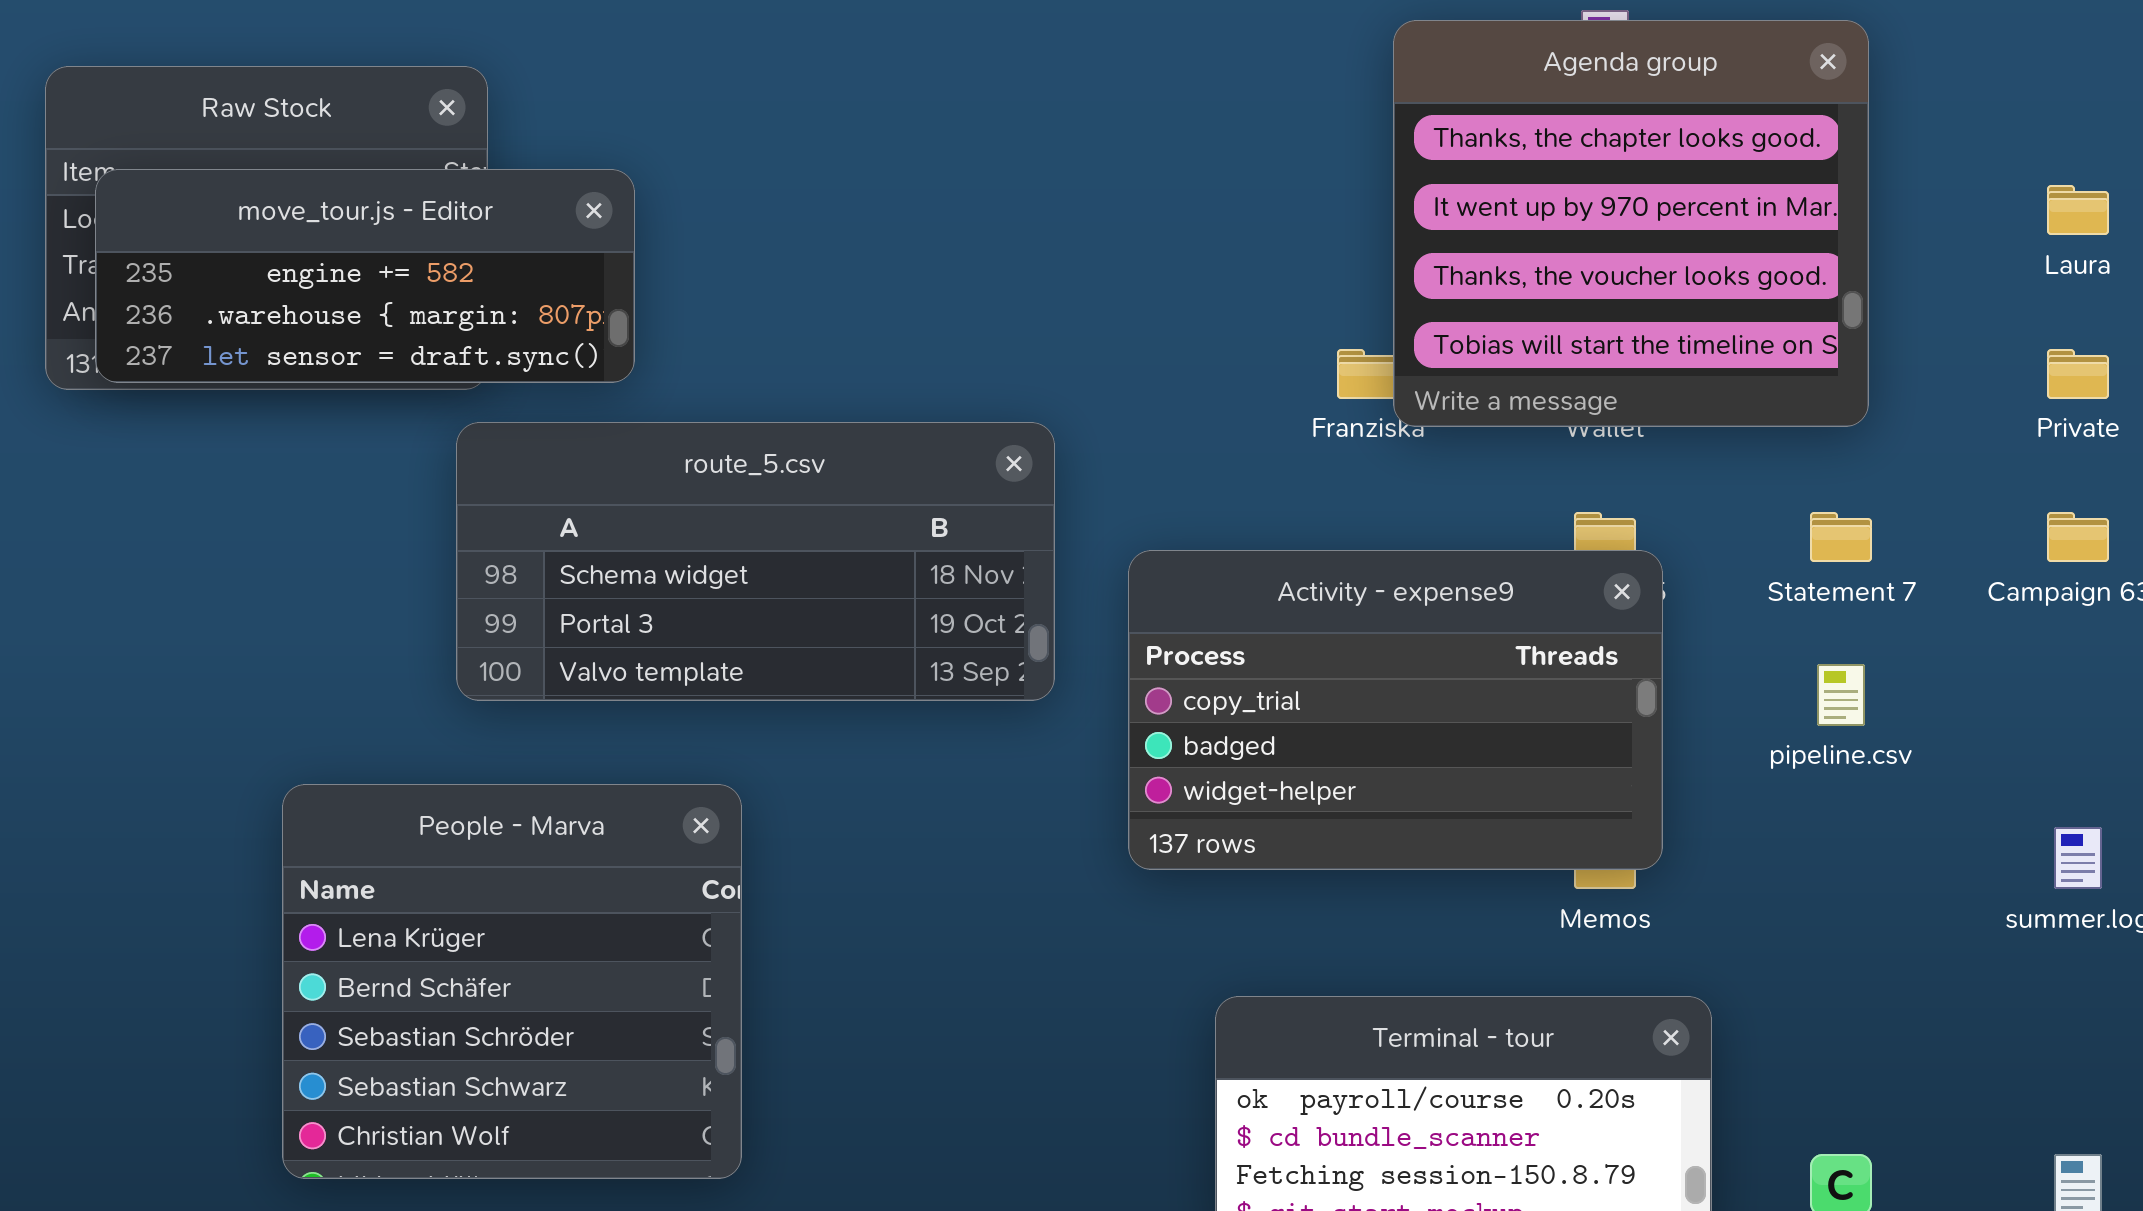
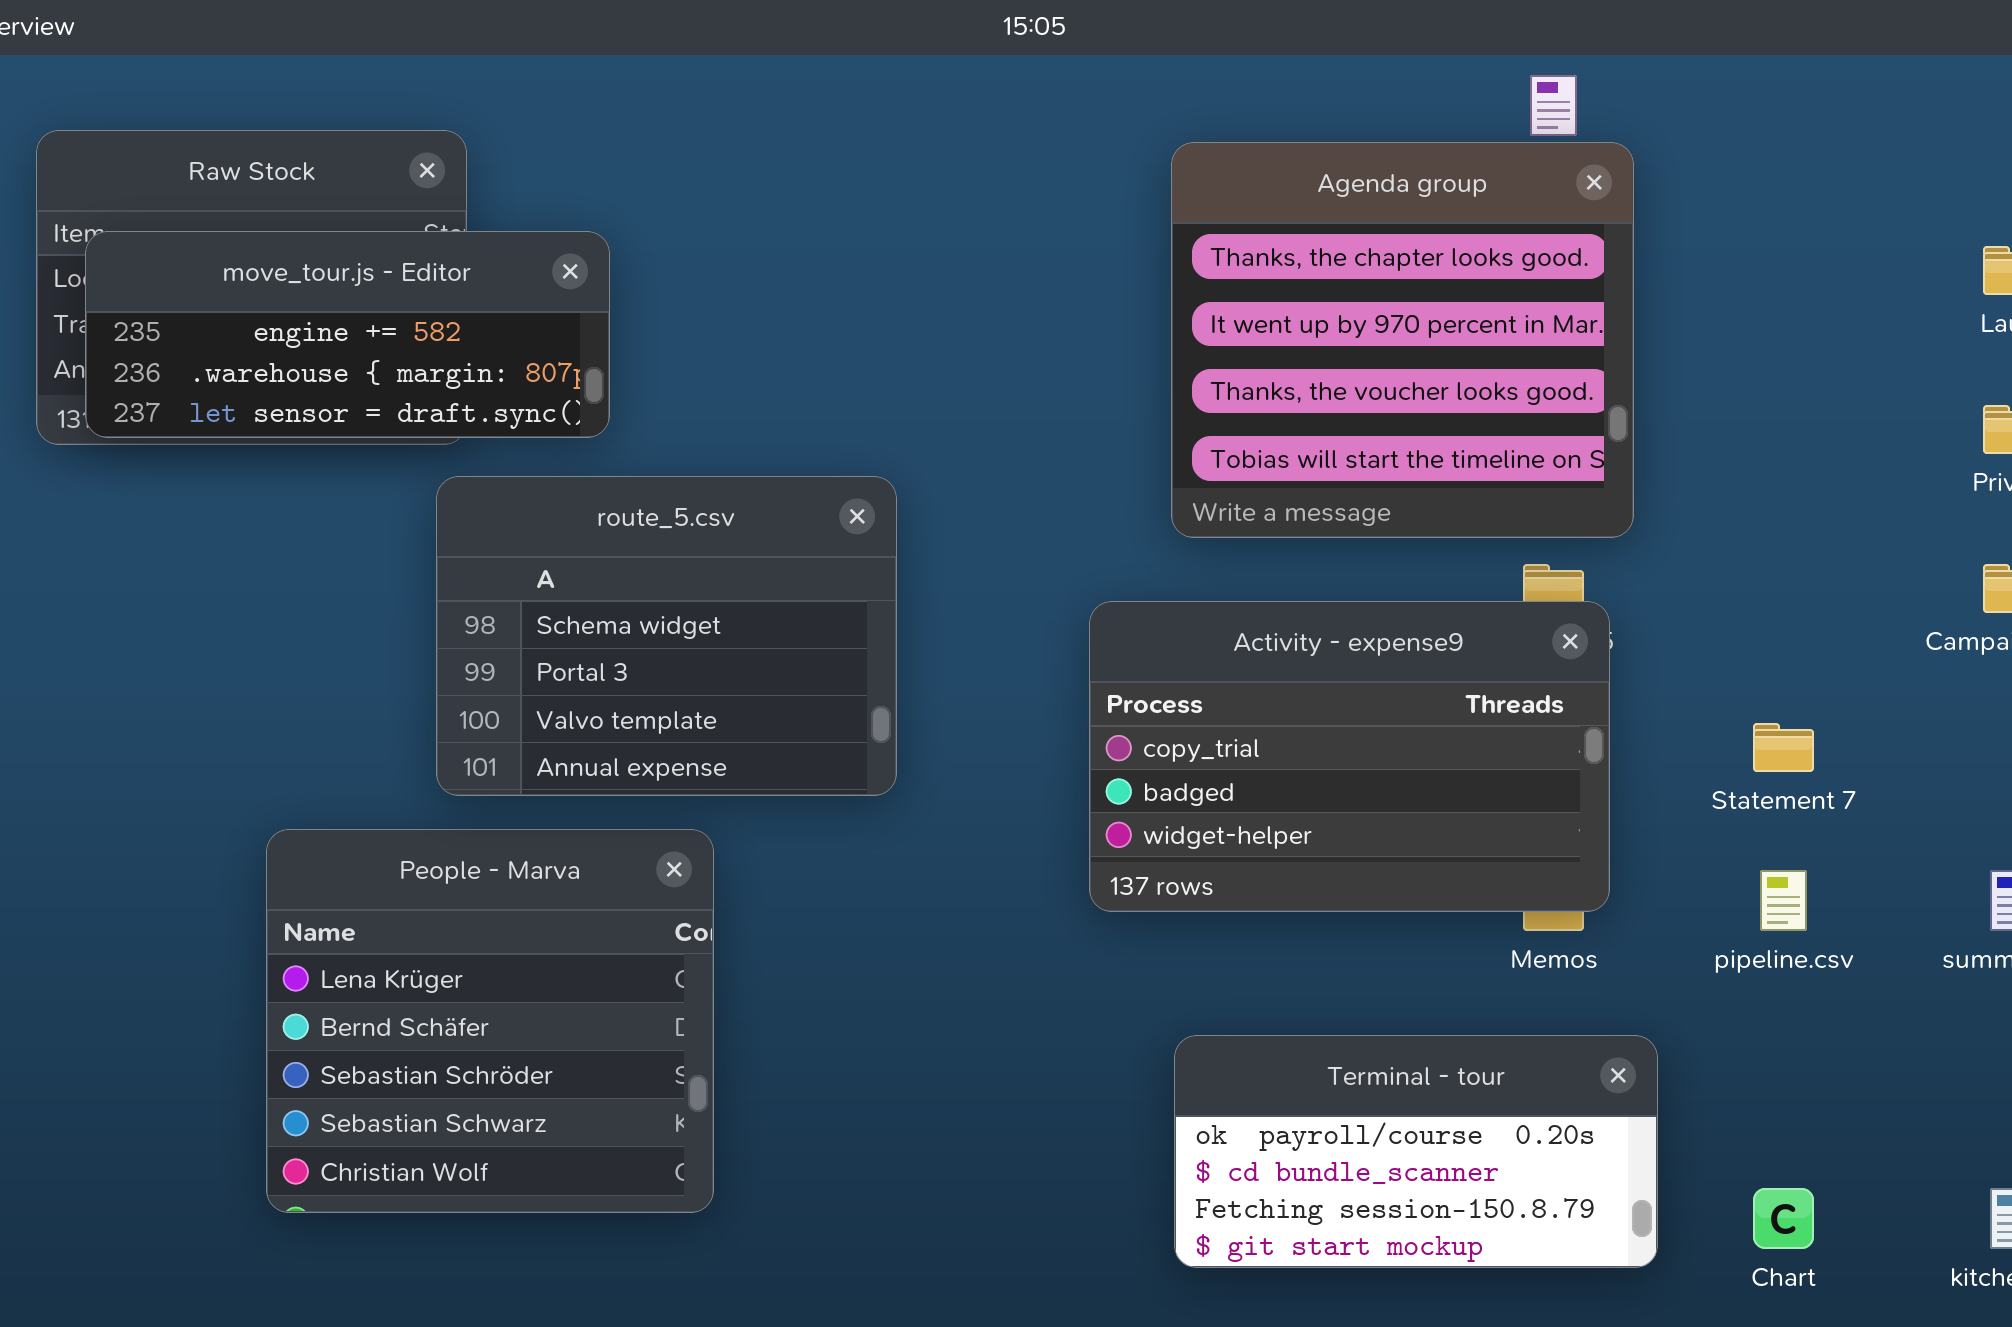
Agenda group: [1393,20,1869,427] -> [1171,142,1634,538], moved
route_5.csv: [456,422,1055,701] -> [436,476,897,796], resized
Statement 7: [1810,512,1872,562] -> [1753,723,1814,772], moved
pipeline.csv: [1817,664,1865,726] -> [1760,870,1807,931], moved

